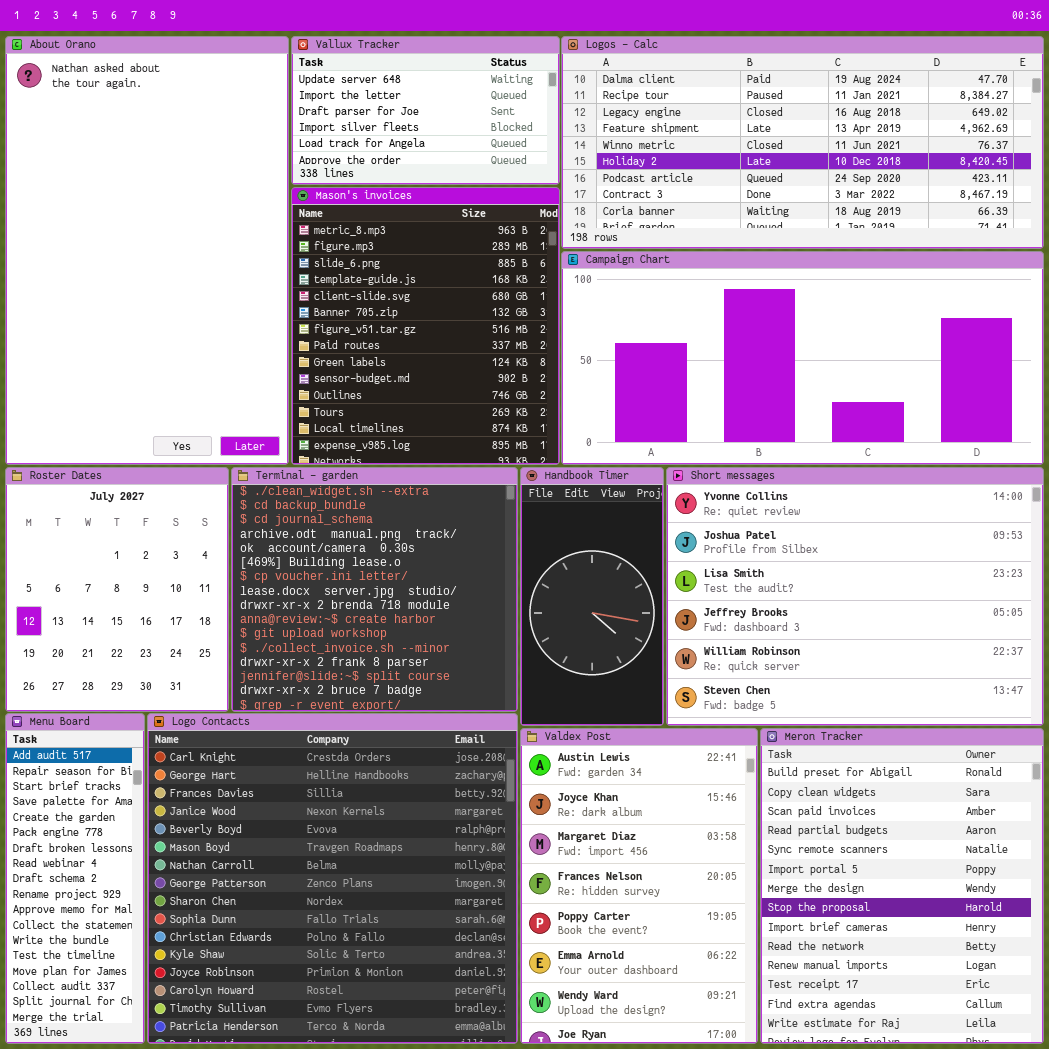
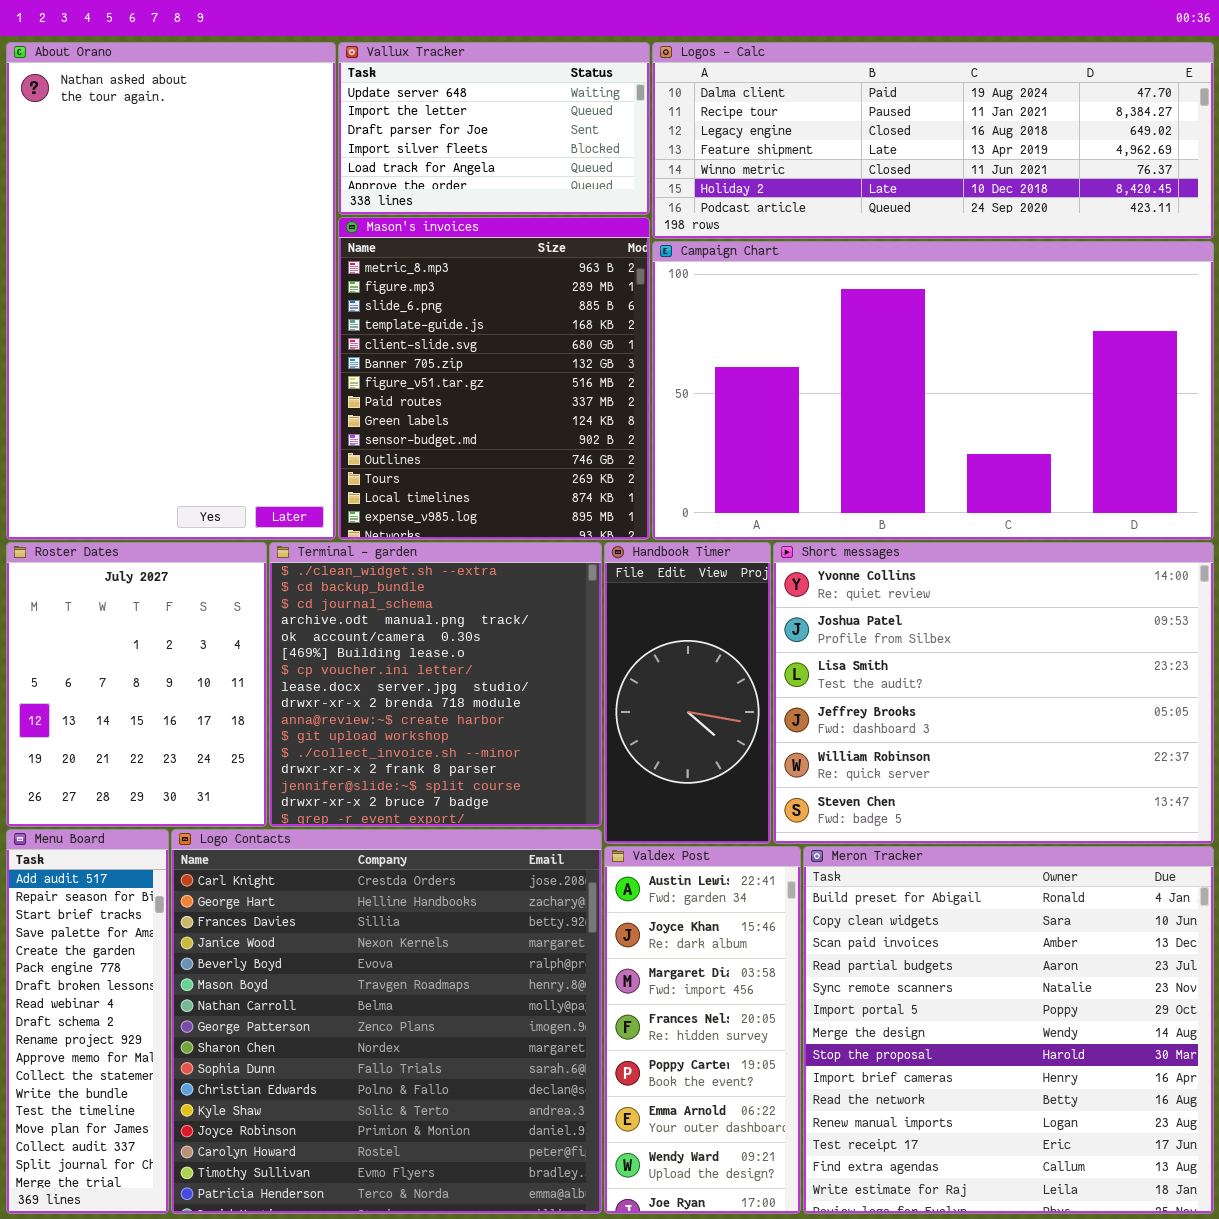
Logos - Calc: [561,36,1044,249] -> [652,42,1214,239], resized
Campaign Chart: [561,251,1044,465] -> [652,241,1214,540], resized
Valdex Post: [520,728,758,1044] -> [604,846,801,1214], resized
Meron Tracker: [760,728,1044,1044] -> [803,846,1214,1214], resized

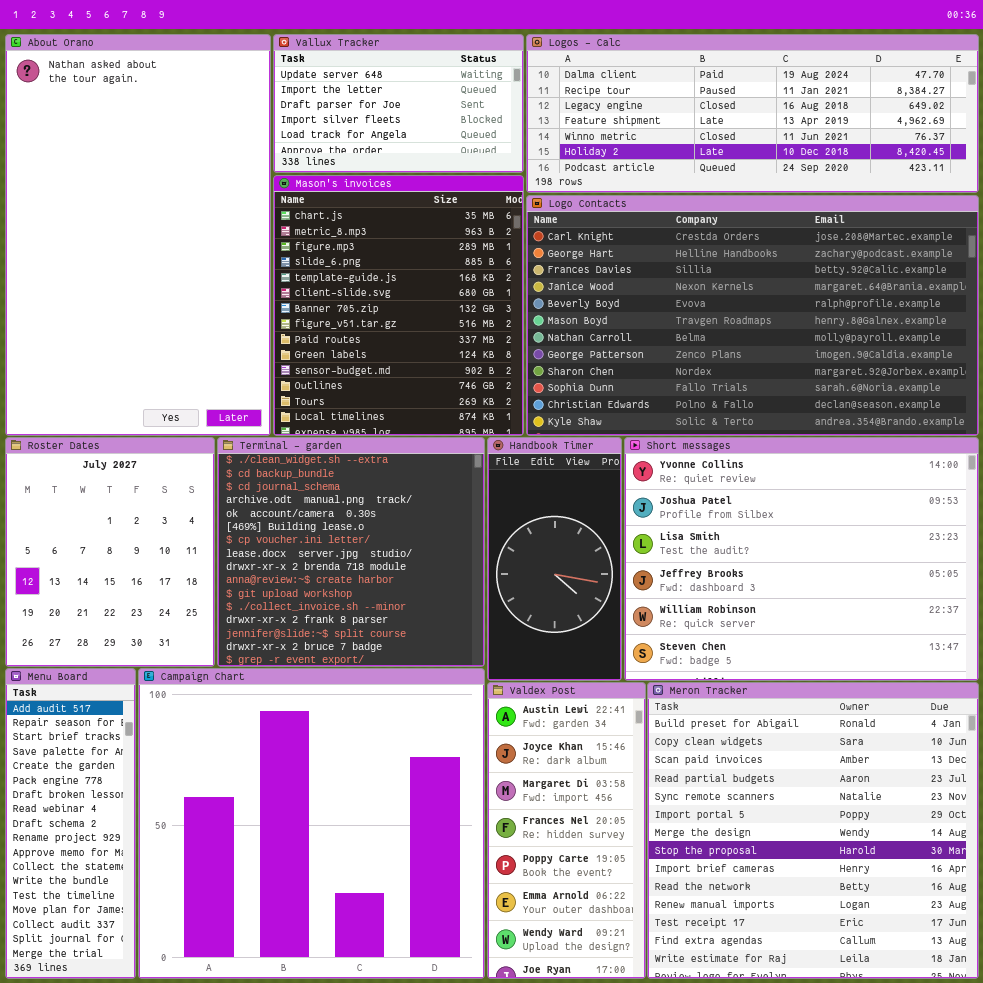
Mason's invoices: [338,217,650,540] -> [273,175,524,436], scrolled up 1 row
Campaign Chart: [652,241,1214,540] -> [138,668,485,979], moved, resized
Logo Contacts: [171,829,602,1214] -> [526,195,979,436], moved, resized

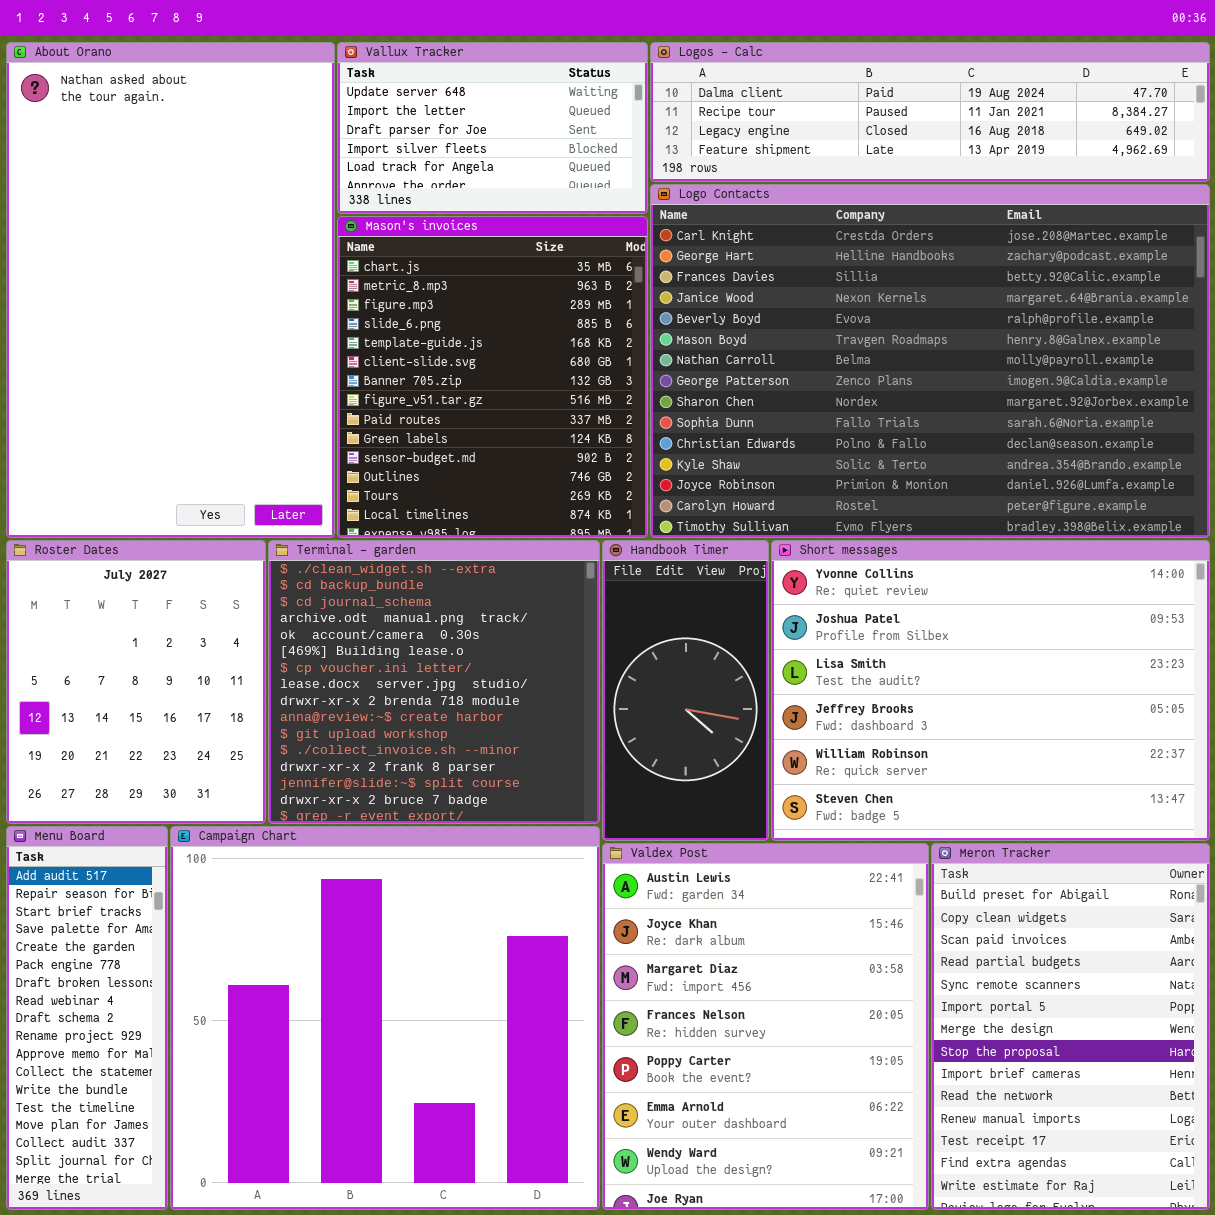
Logos - Calc: [526,34,979,193] -> [650,42,1210,182], resized
Logo Contacts: [526,195,979,436] -> [650,184,1210,538], resized
Valdex Post: [487,682,646,979] -> [602,843,929,1210], resized
Meron Tracker: [647,682,979,979] -> [931,843,1210,1210], resized

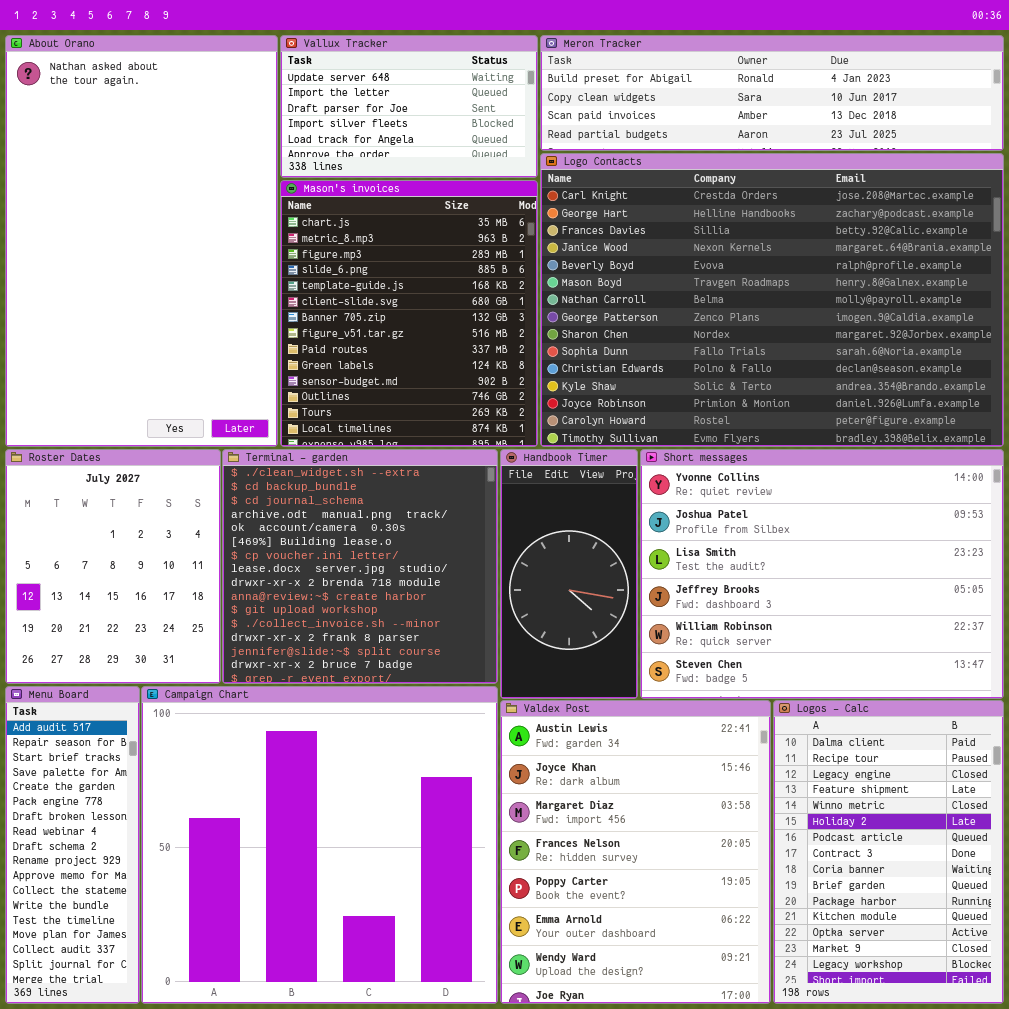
Logos - Calc: [650,42,1210,182] -> [773,700,1004,1004], moved, resized
Meron Tracker: [931,843,1210,1210] -> [540,35,1004,151], moved, resized

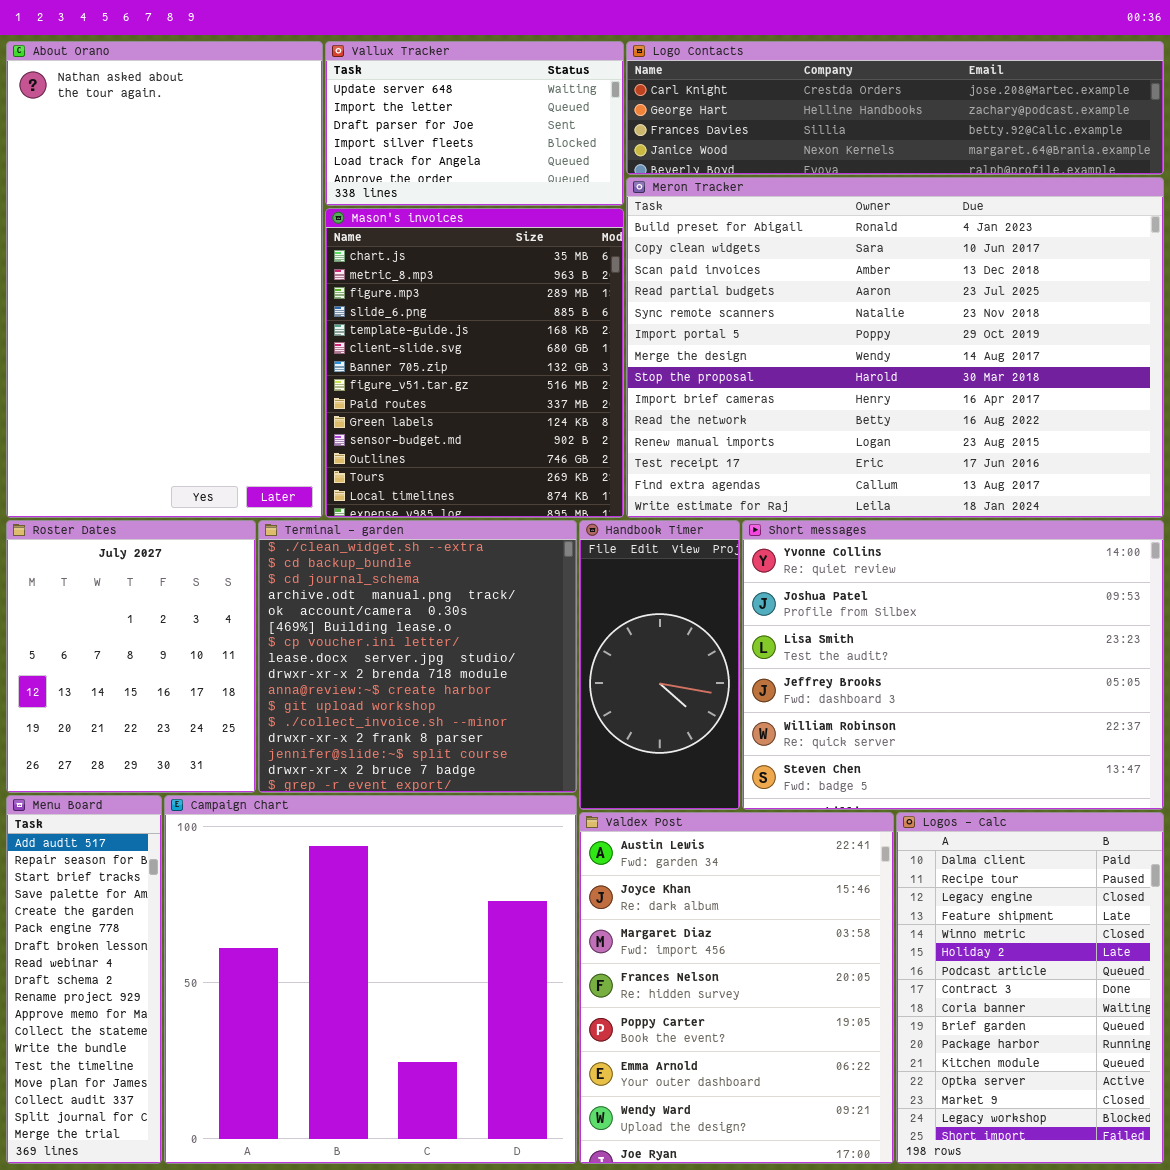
Meron Tracker: [540,35,1004,151] -> [626,177,1164,518], moved, resized
Logo Contacts: [540,153,1004,447] -> [626,41,1164,175], moved, resized

